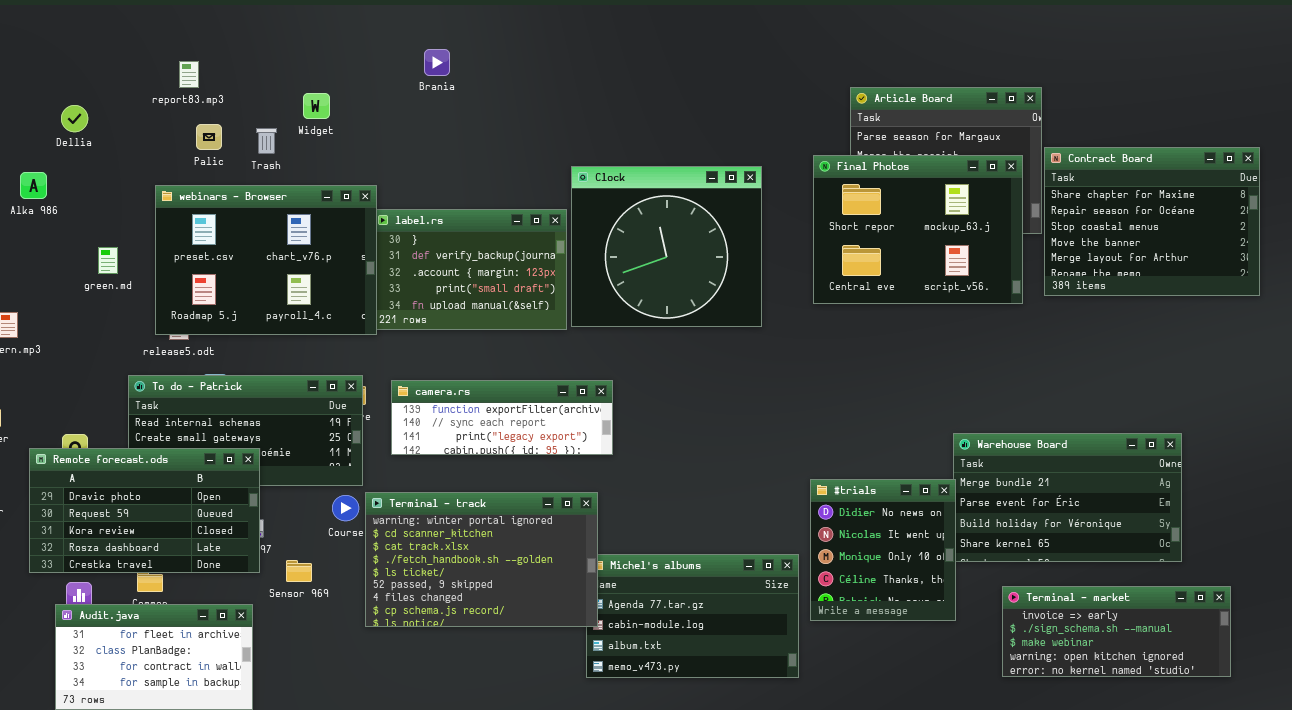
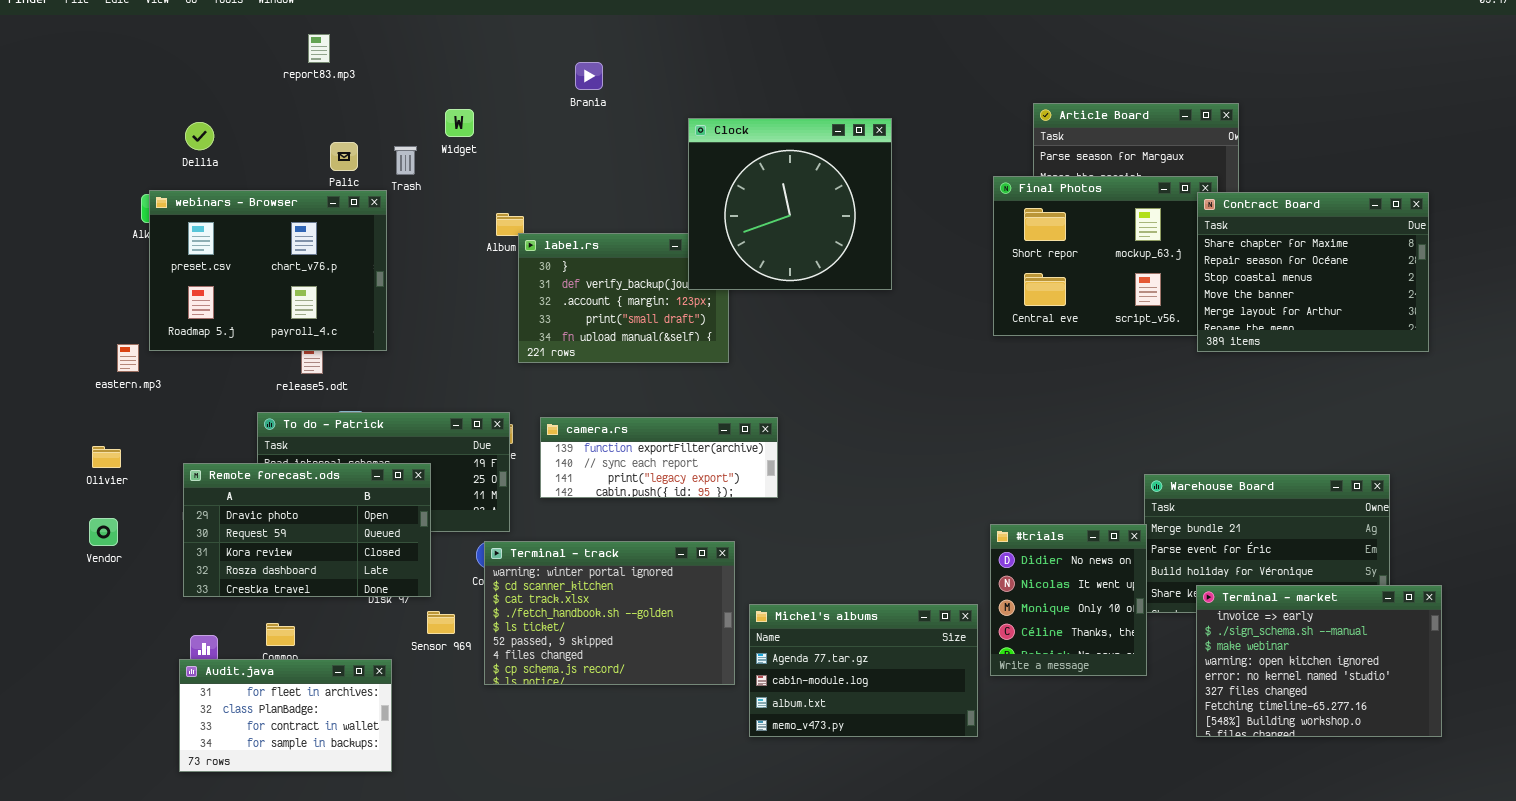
report83.mp3: [179,61,199,88] -> [308,34,330,63], moved
Contract Board: [1044,147,1260,296] -> [1197,192,1429,352], moved
Clock: [571,166,762,327] -> [688,118,892,290], moved
webinars - Browser: [155,185,377,335] -> [149,190,387,351], moved
Remote forecast.ods: [29,448,260,573] -> [183,463,431,597], moved
Terminal - track: [365,492,598,627] -> [484,541,735,685], moved
Terminal - market: [1002,586,1231,677] -> [1196,585,1442,737], resized

